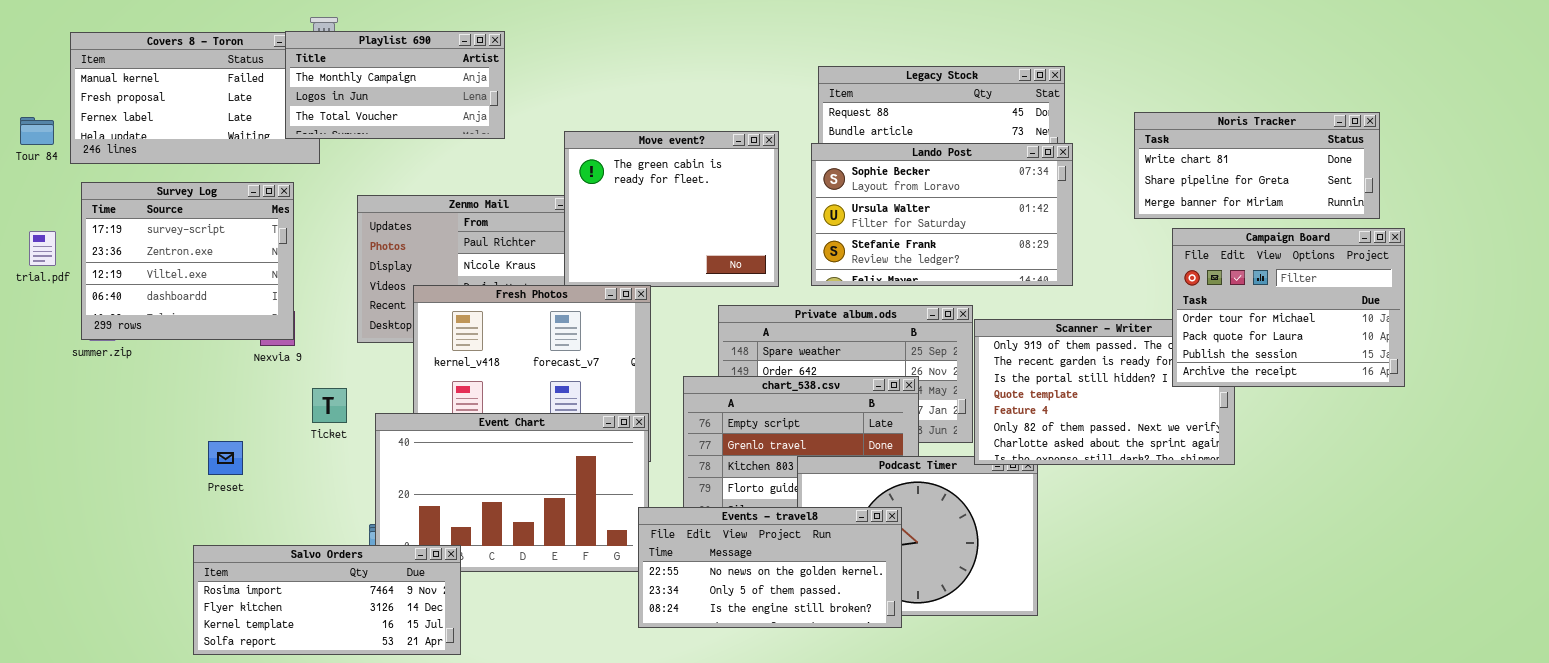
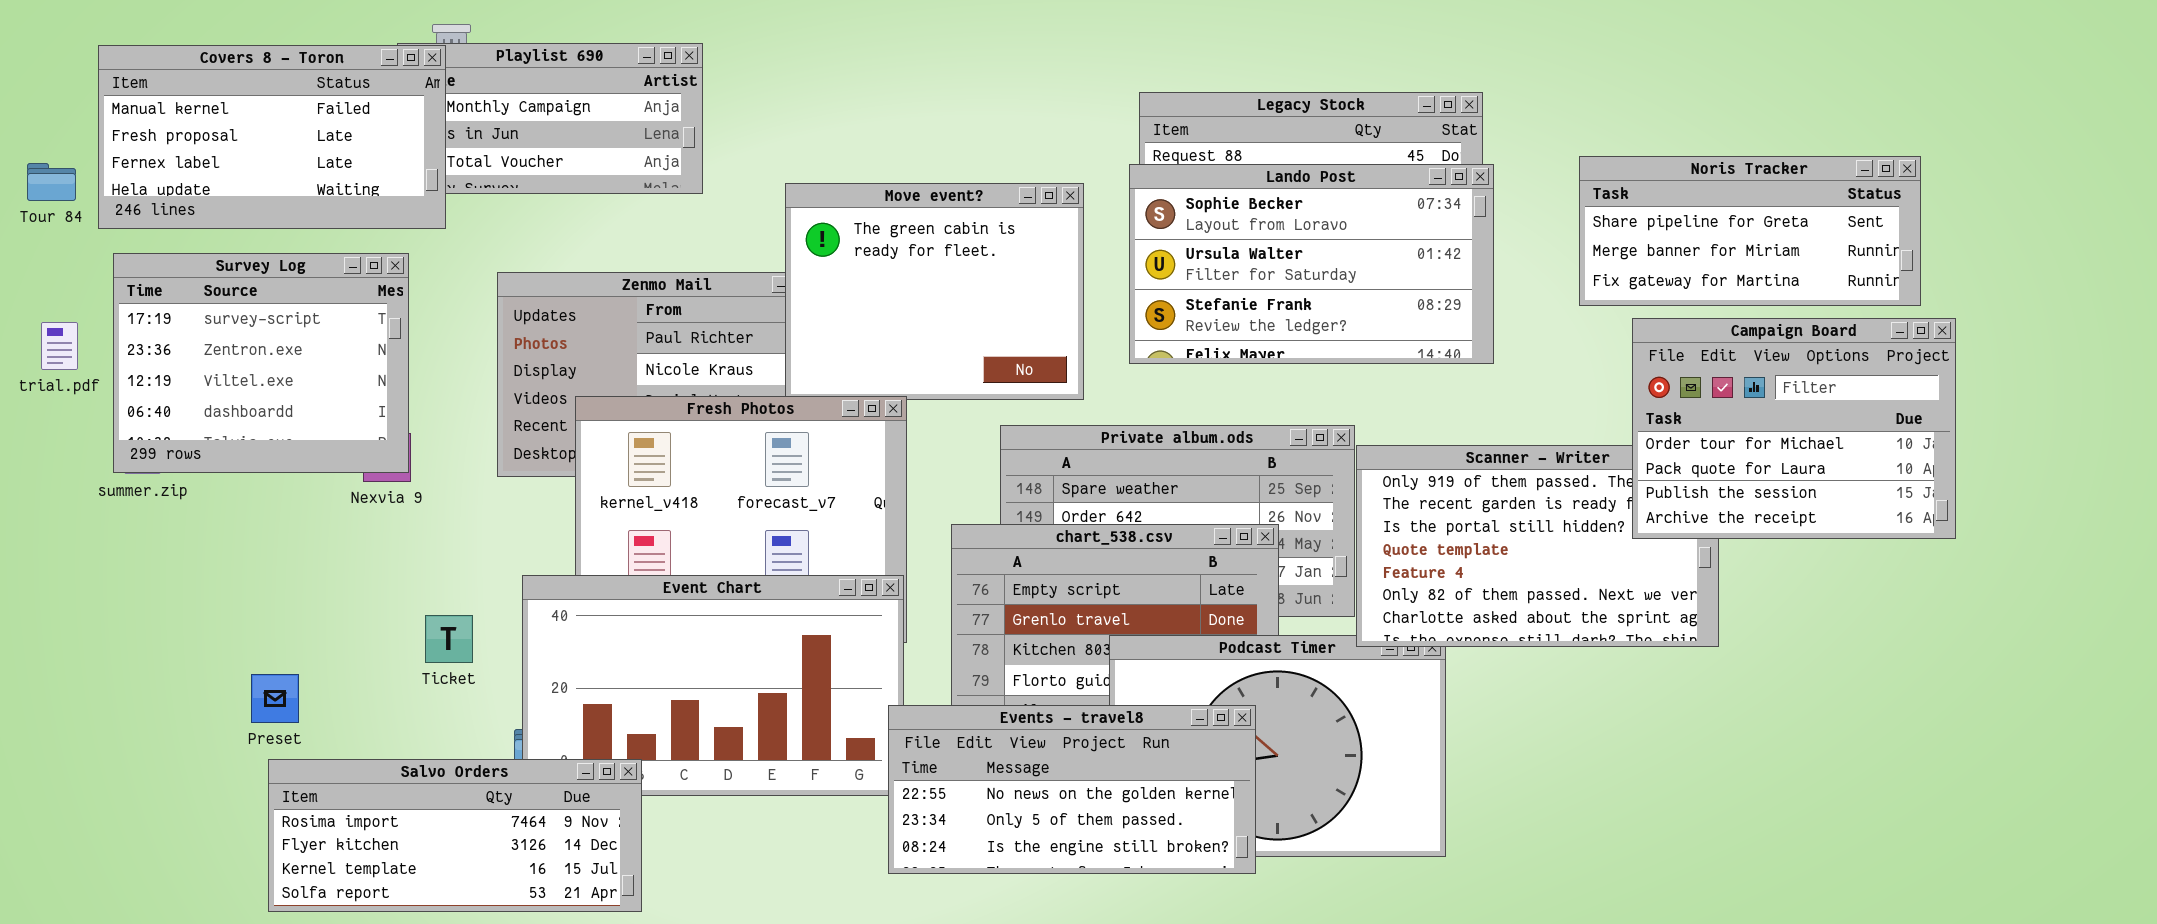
Covers 8 - Toron: [70,32,320,164] -> [98,45,446,229], raised
Noris Tracker: [1134,112,1380,219] -> [1579,156,1921,306], scrolled down 1 row
Lando Post: [811,143,1073,286] -> [1129,164,1494,364], moved
Ticket: [312,388,347,423] -> [425,615,473,663], moved
Preset: [208,441,243,475] -> [251,674,299,723], moved

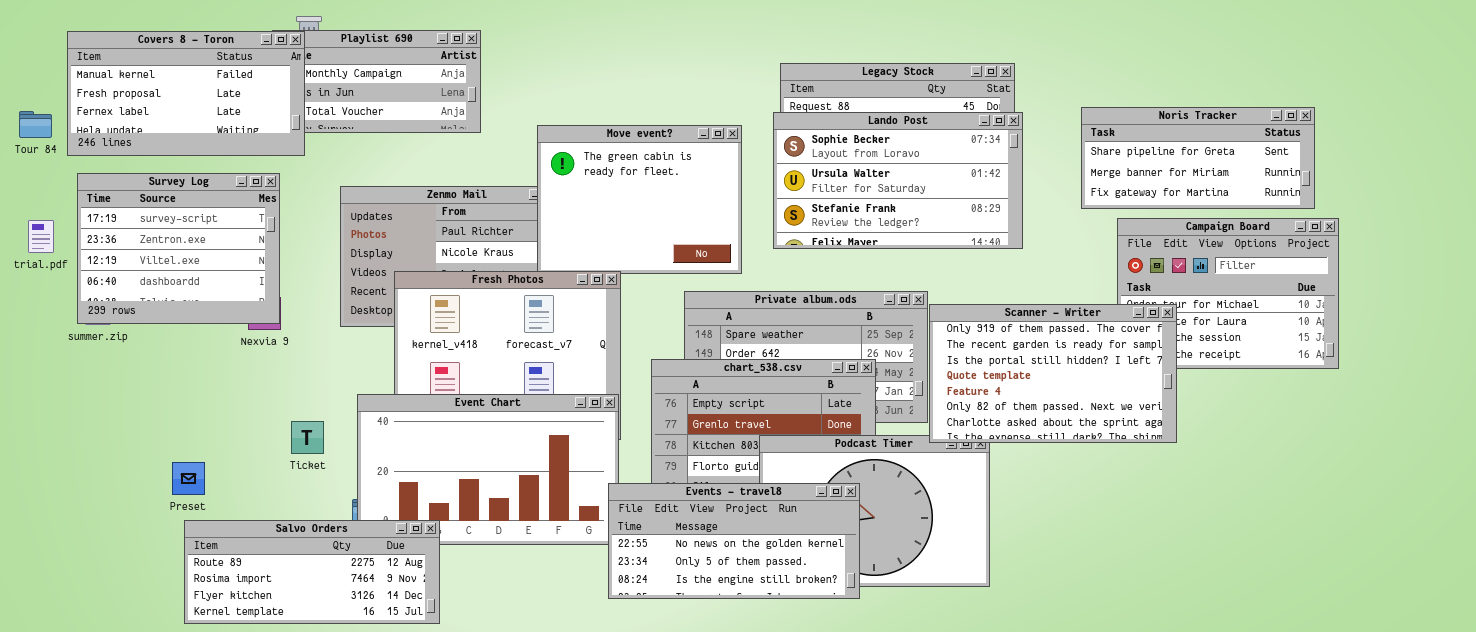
Scanner - Writer: [1356,445,1719,647] -> [929,304,1177,443], raised
Salvo Orders: [268,759,642,912] -> [184,520,440,624], scrolled up 1 row

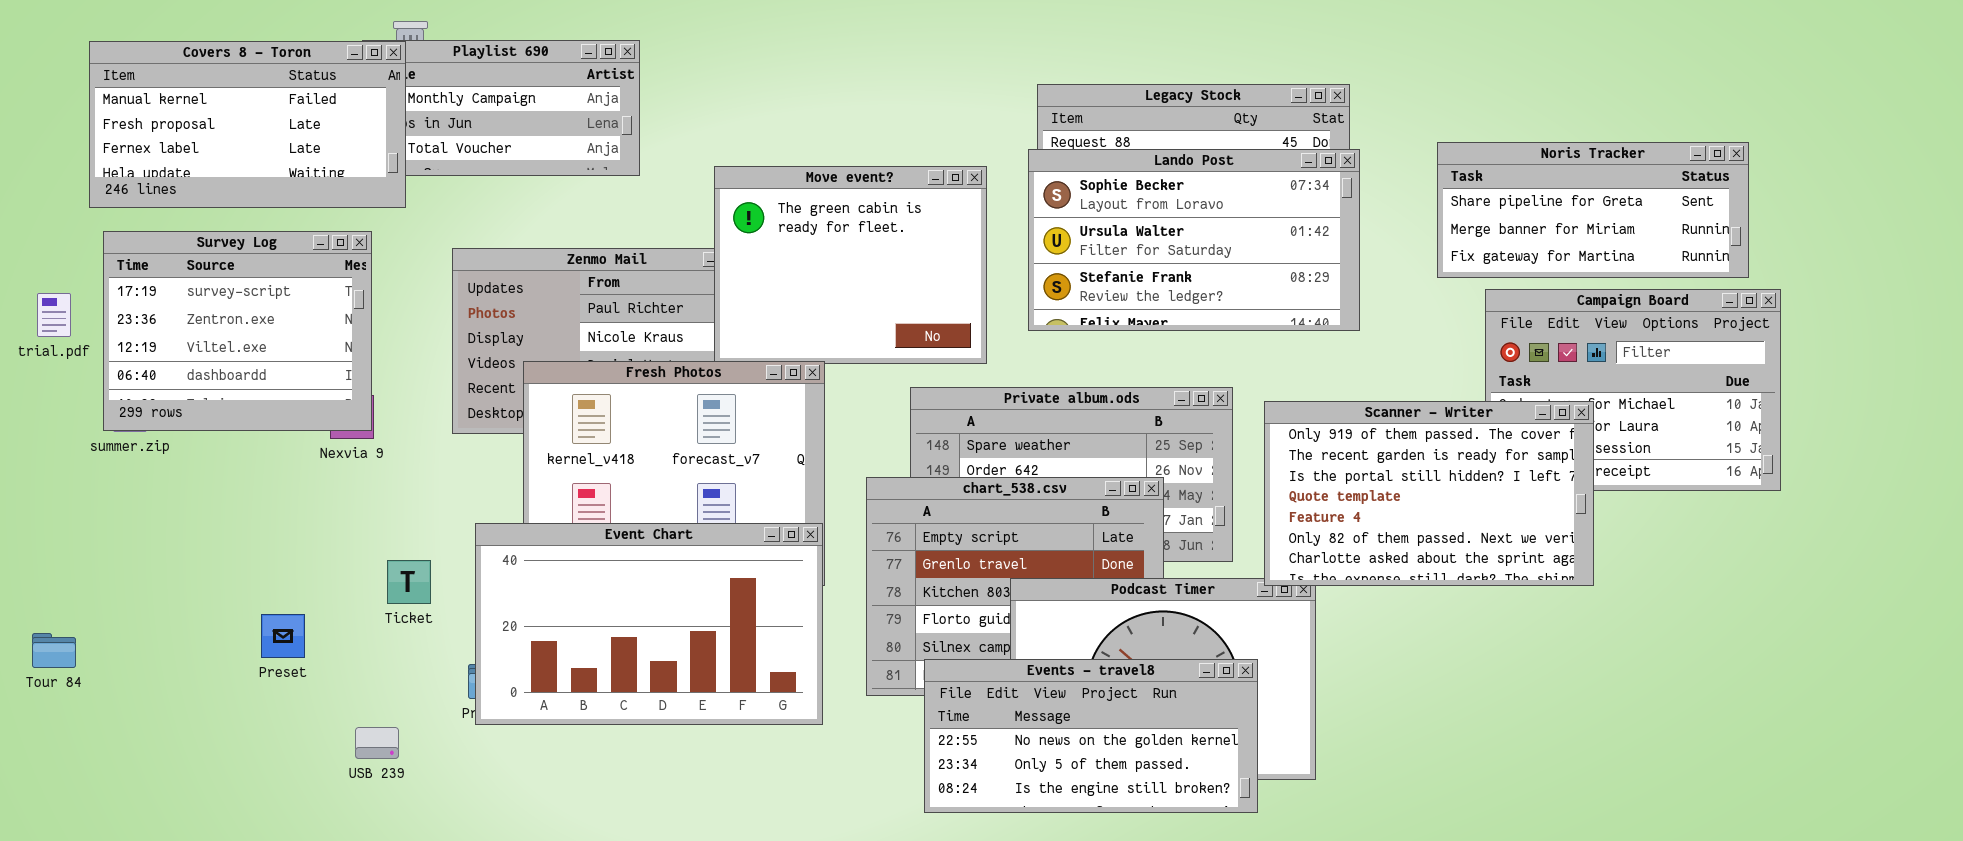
Tour 84: [19,111,52,138] -> [32,633,76,668], moved
Scanner - Writer: [929,304,1177,443] -> [1264,401,1594,586], moved
Preset: [172,462,205,495] -> [261,614,305,658], moved
Events - travel8: [608,483,860,599] -> [924,659,1258,813], moved
Salvo Orders: [184,520,440,624] -> none, closed

